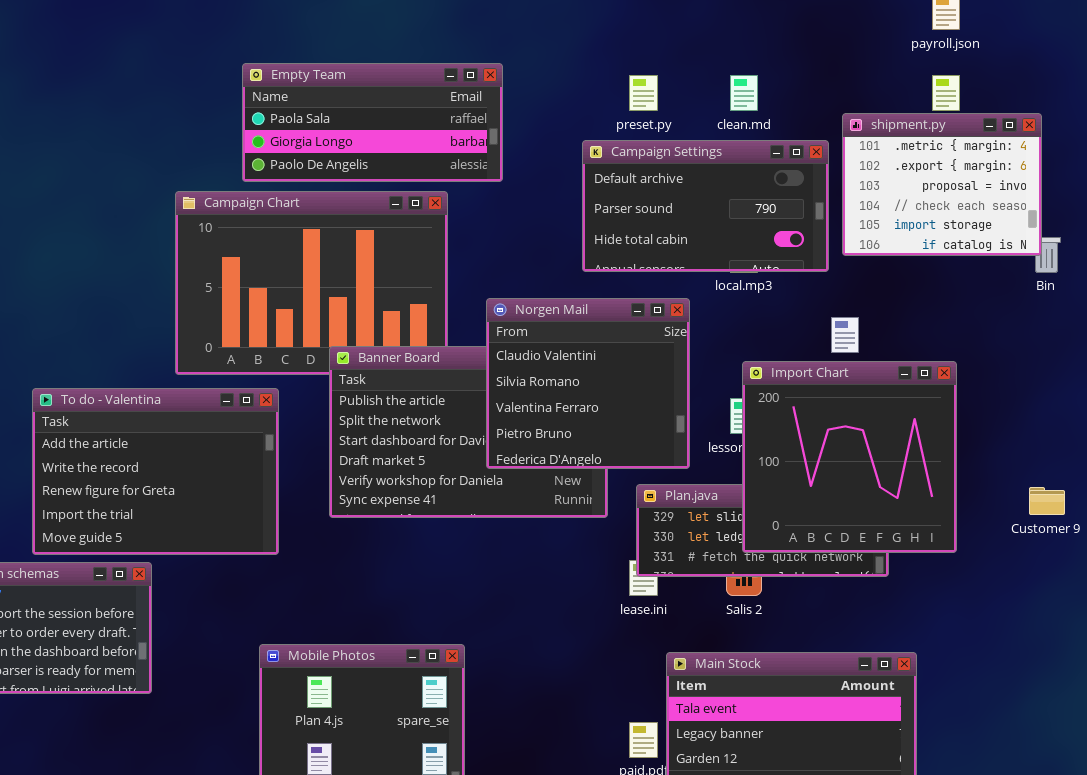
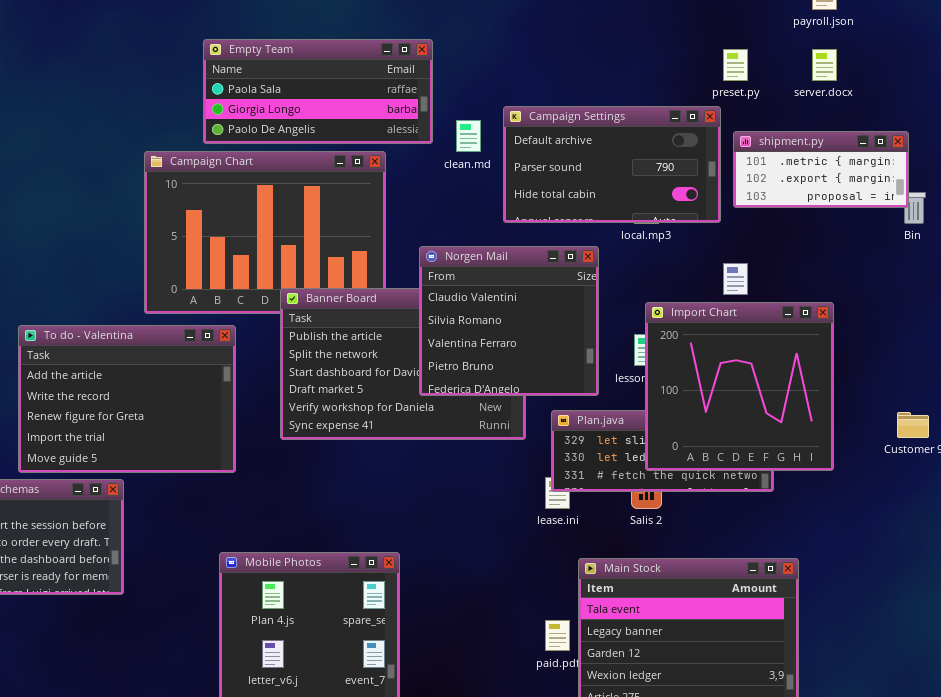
preset.py: [629,75,658,111] -> [723,49,748,81], moved
clean.md: [730,75,758,111] -> [456,120,481,152], moved
shipment.py: [842,113,1042,256] -> [733,131,909,208], resized

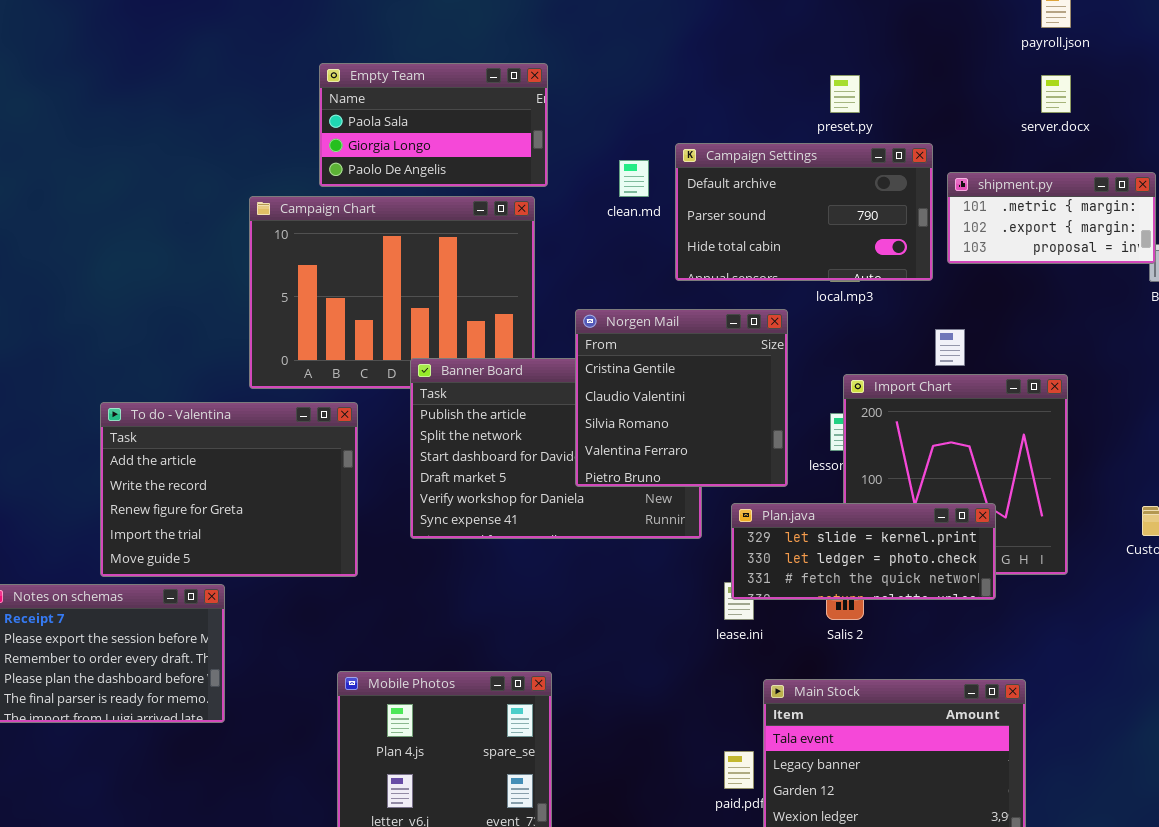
Empty Team: [203,39,433,144] -> [319,63,548,187], resized
preset.py: [723,49,748,81] -> [830,75,860,113], moved
Norgen Mail: [419,246,599,396] -> [575,309,788,487], scrolled up 1 row
Plan.java: [551,410,774,492] -> [731,503,996,600], raised

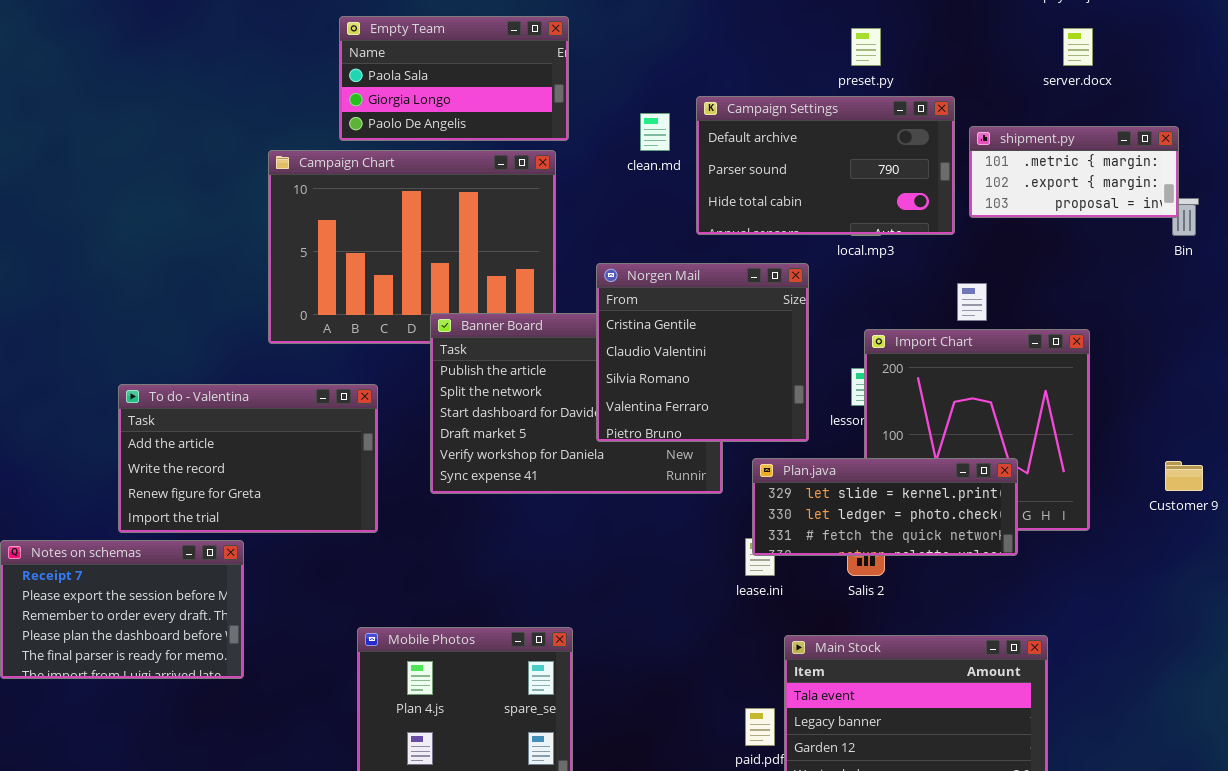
To do - Valentina: [100,402,358,577] -> [118,384,378,533], resized

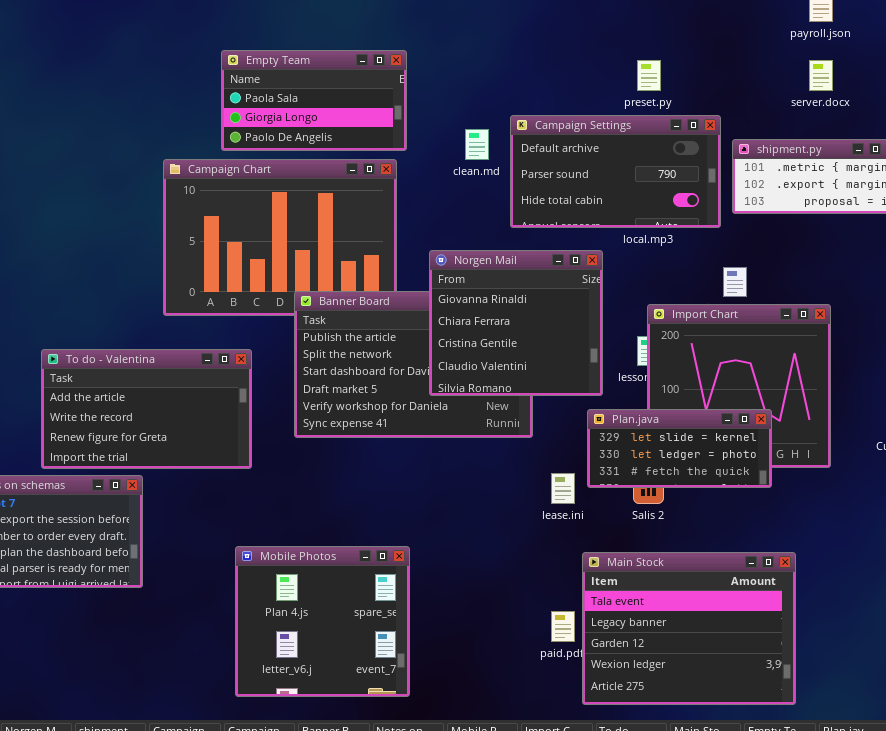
Norgen Mail: [596,263,809,442] -> [429,250,603,396], scrolled up 2 rows
Plan.java: [752,458,1018,556] -> [587,409,772,488], resized

